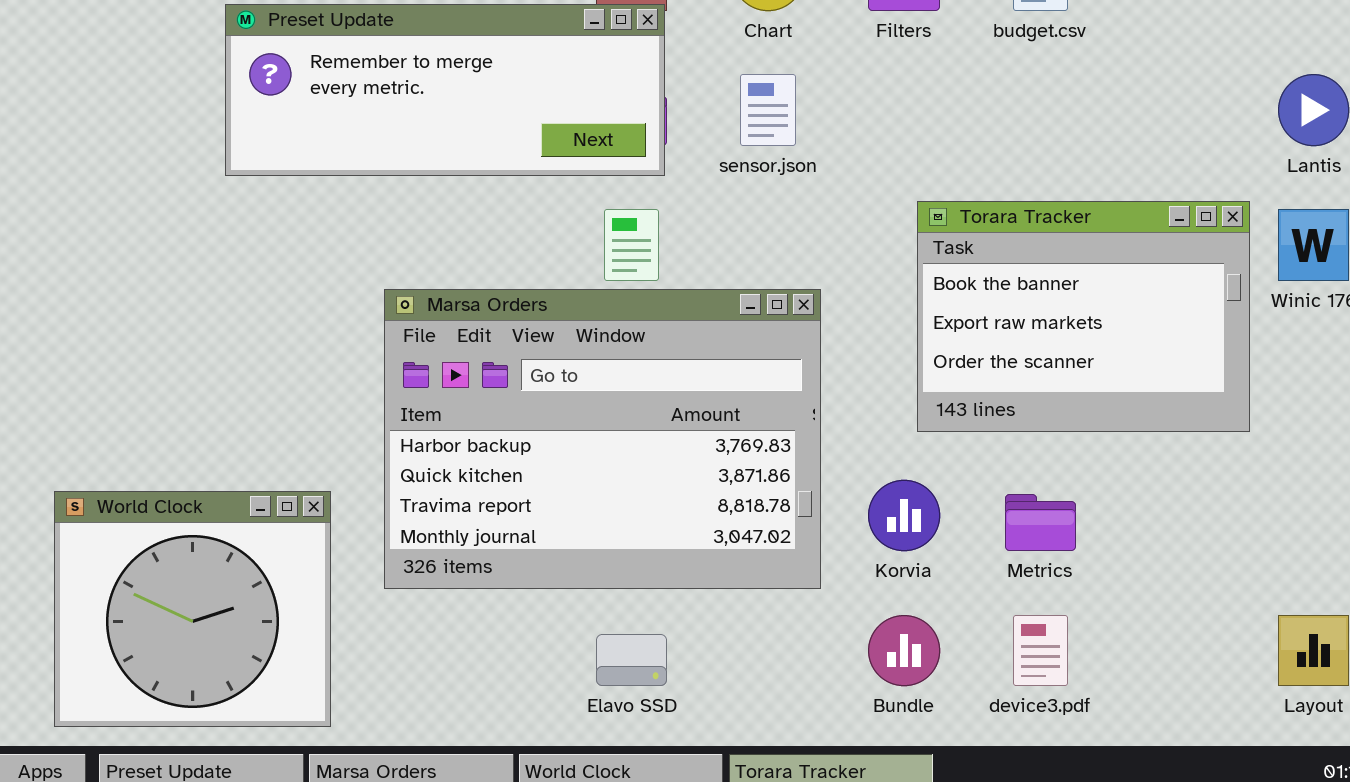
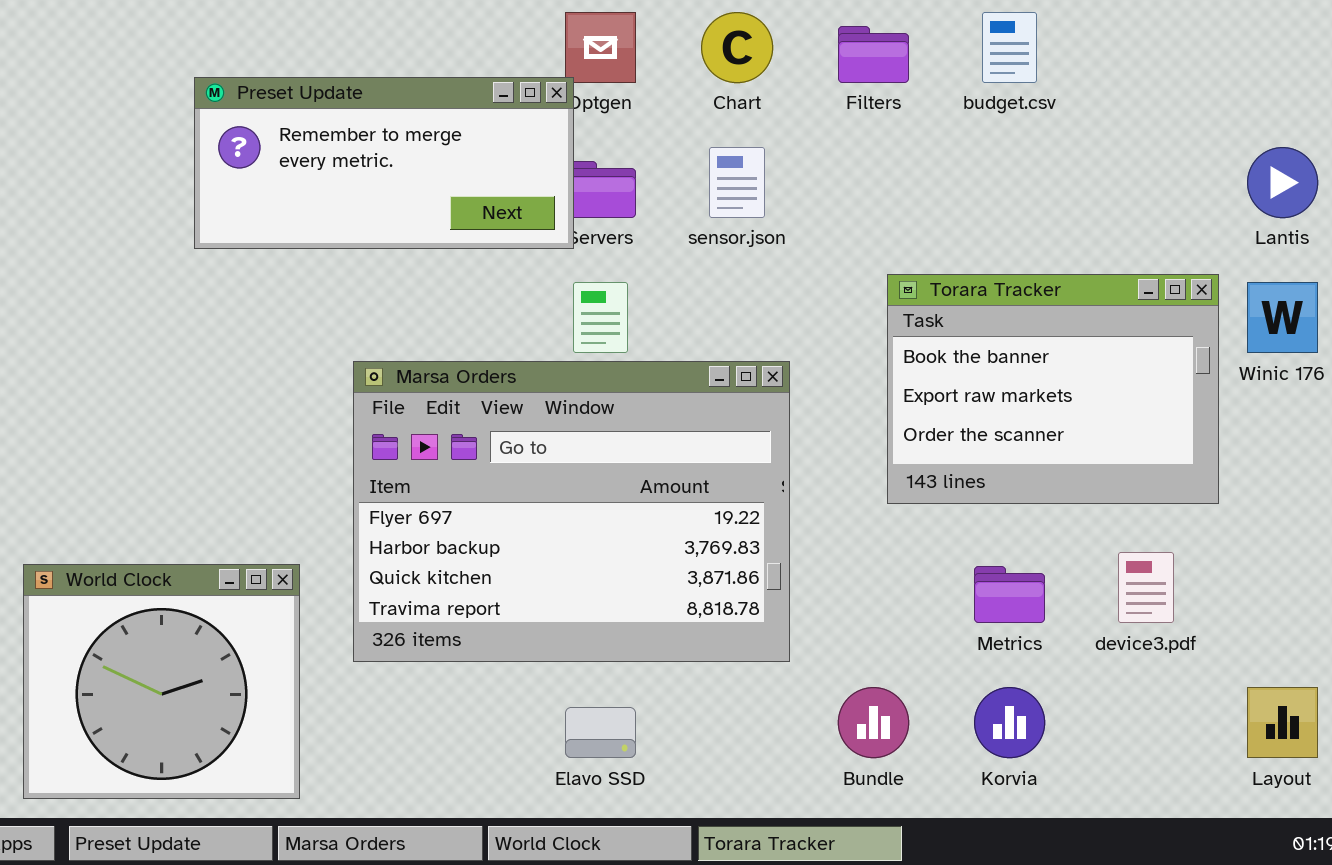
Preset Update: [225,4,665,176] -> [194,77,574,249], resized
Marsa Orders: [384,289,821,589] -> [353,361,790,662], scrolled up 1 row
Korvia: [868,480,940,551] -> [974,687,1045,758], moved
device3.pdf: [1013,615,1068,686] -> [1118,552,1174,623], moved

